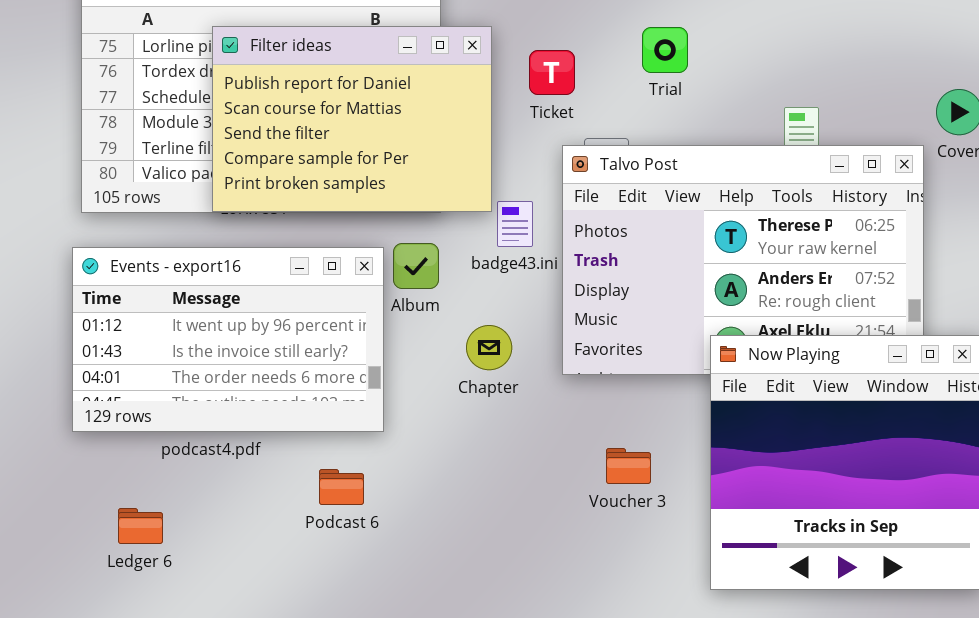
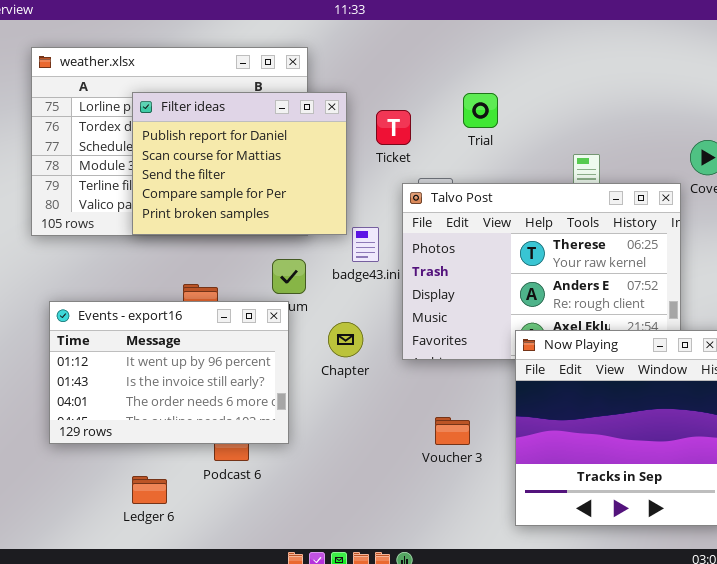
Events - export16: [72,247,384,432] -> [49,301,289,444], moved
Ledger 6: [118,508,163,544] -> [132,476,167,504], moved

